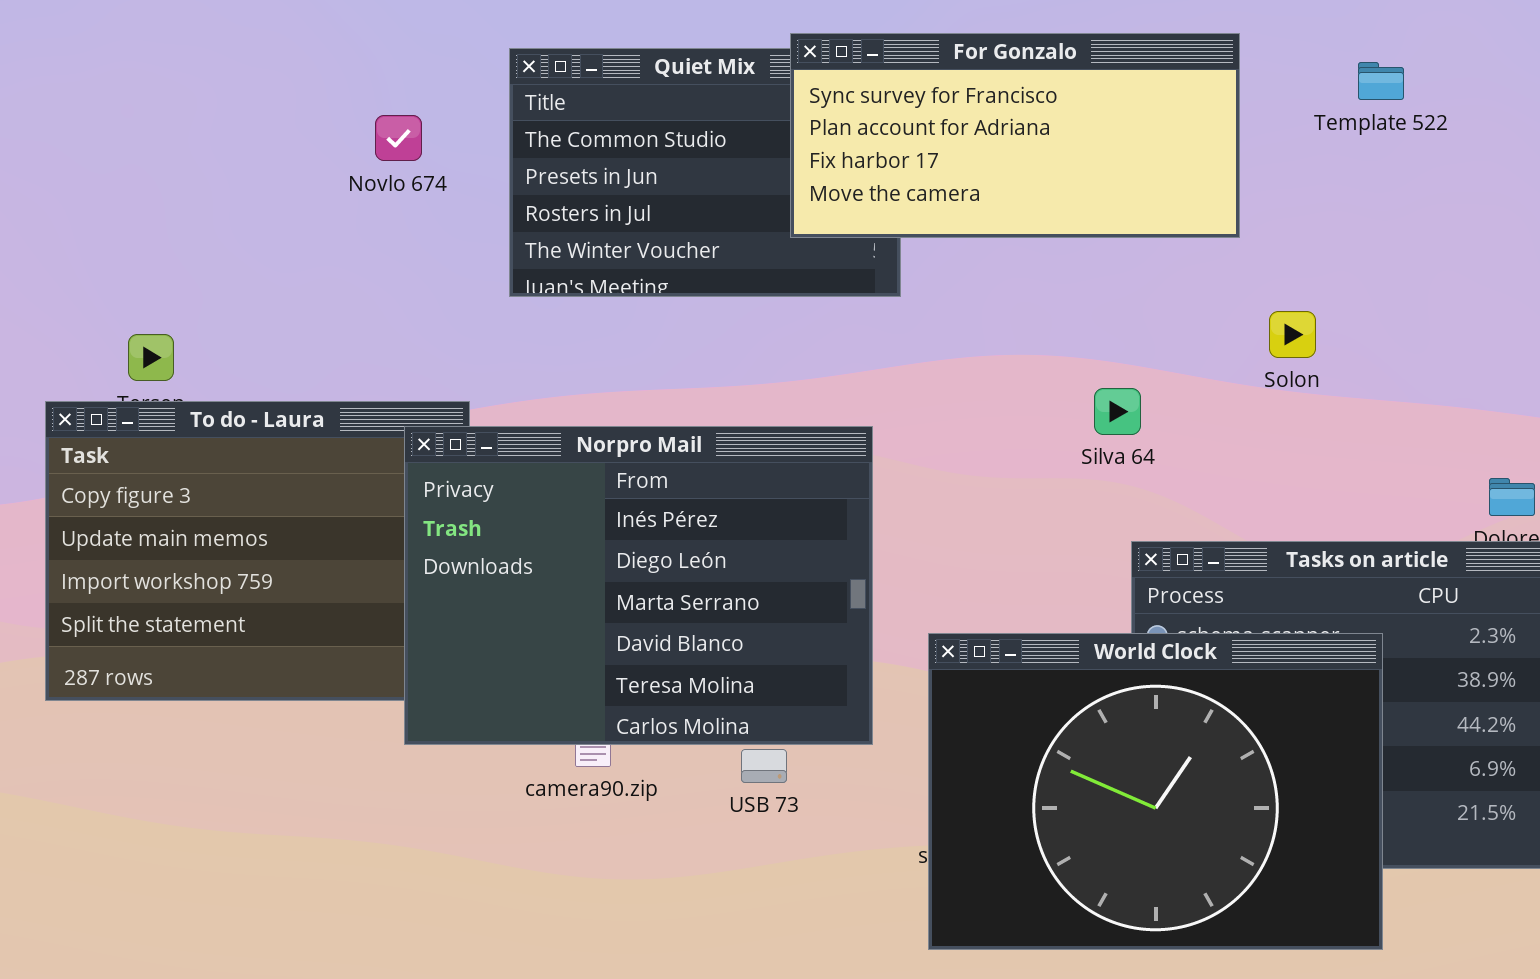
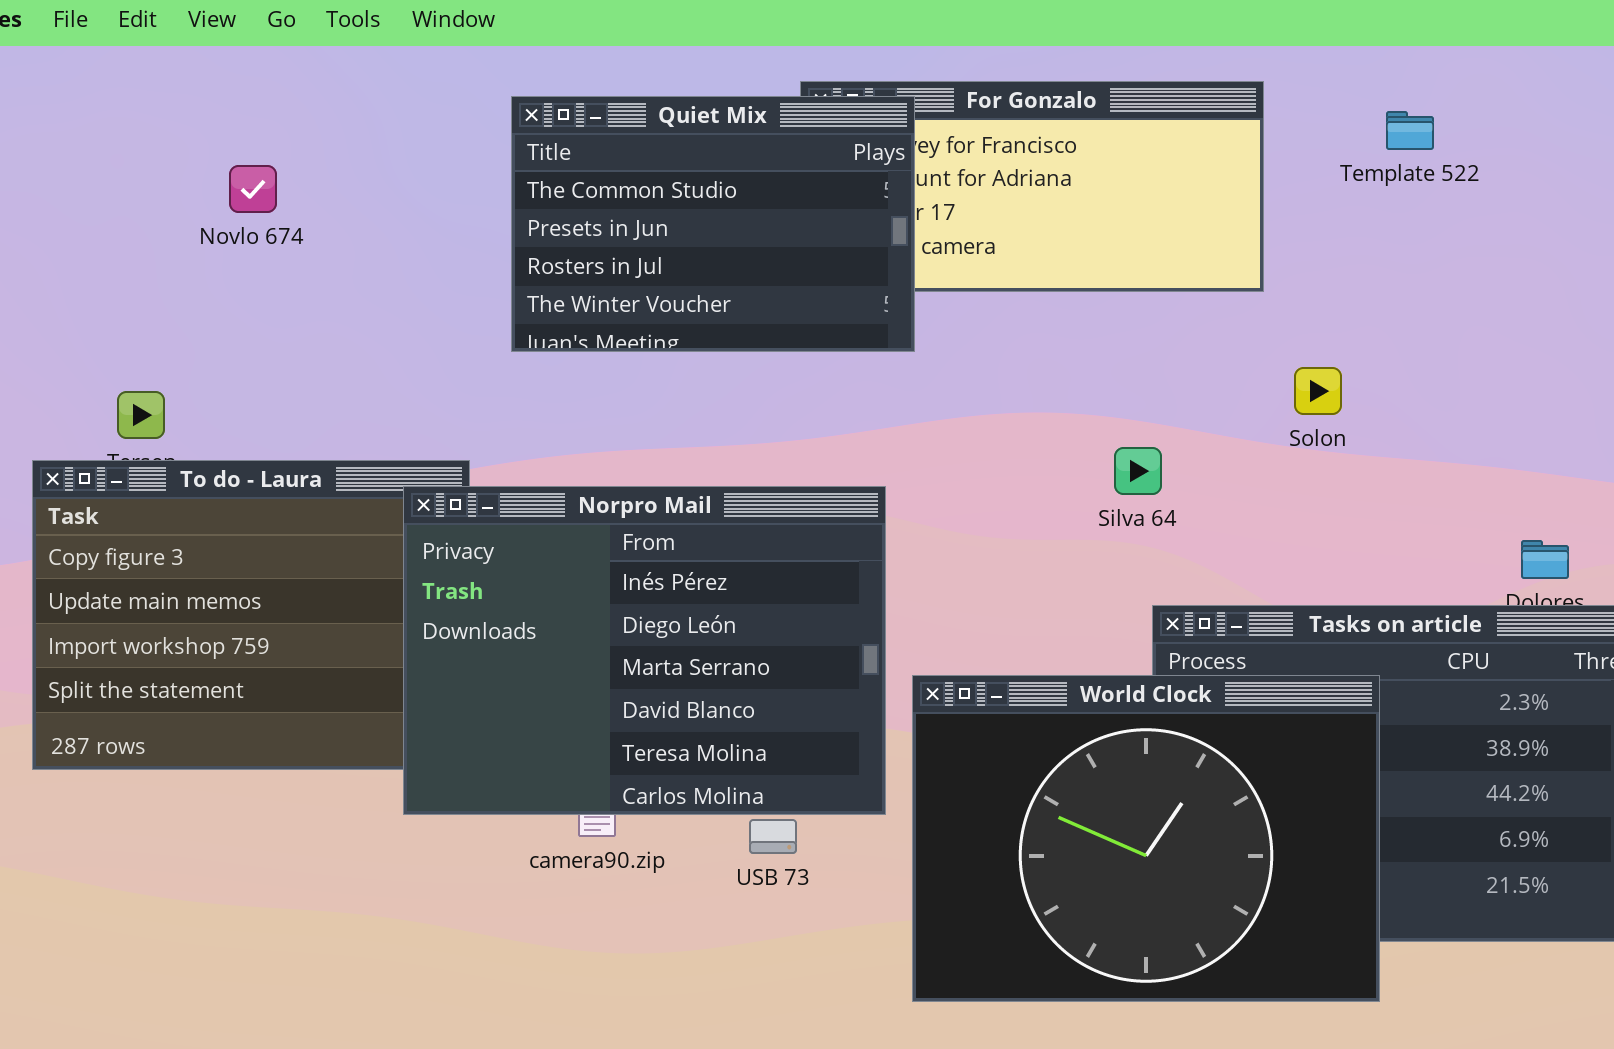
Quiet Mix: [509,48,901,297] -> [511,96,915,352], raised
Novlo 674: [375,115,422,161] -> [229,165,277,213], moved
World Clock: [928,633,1383,950] -> [912,675,1380,1002], moved

